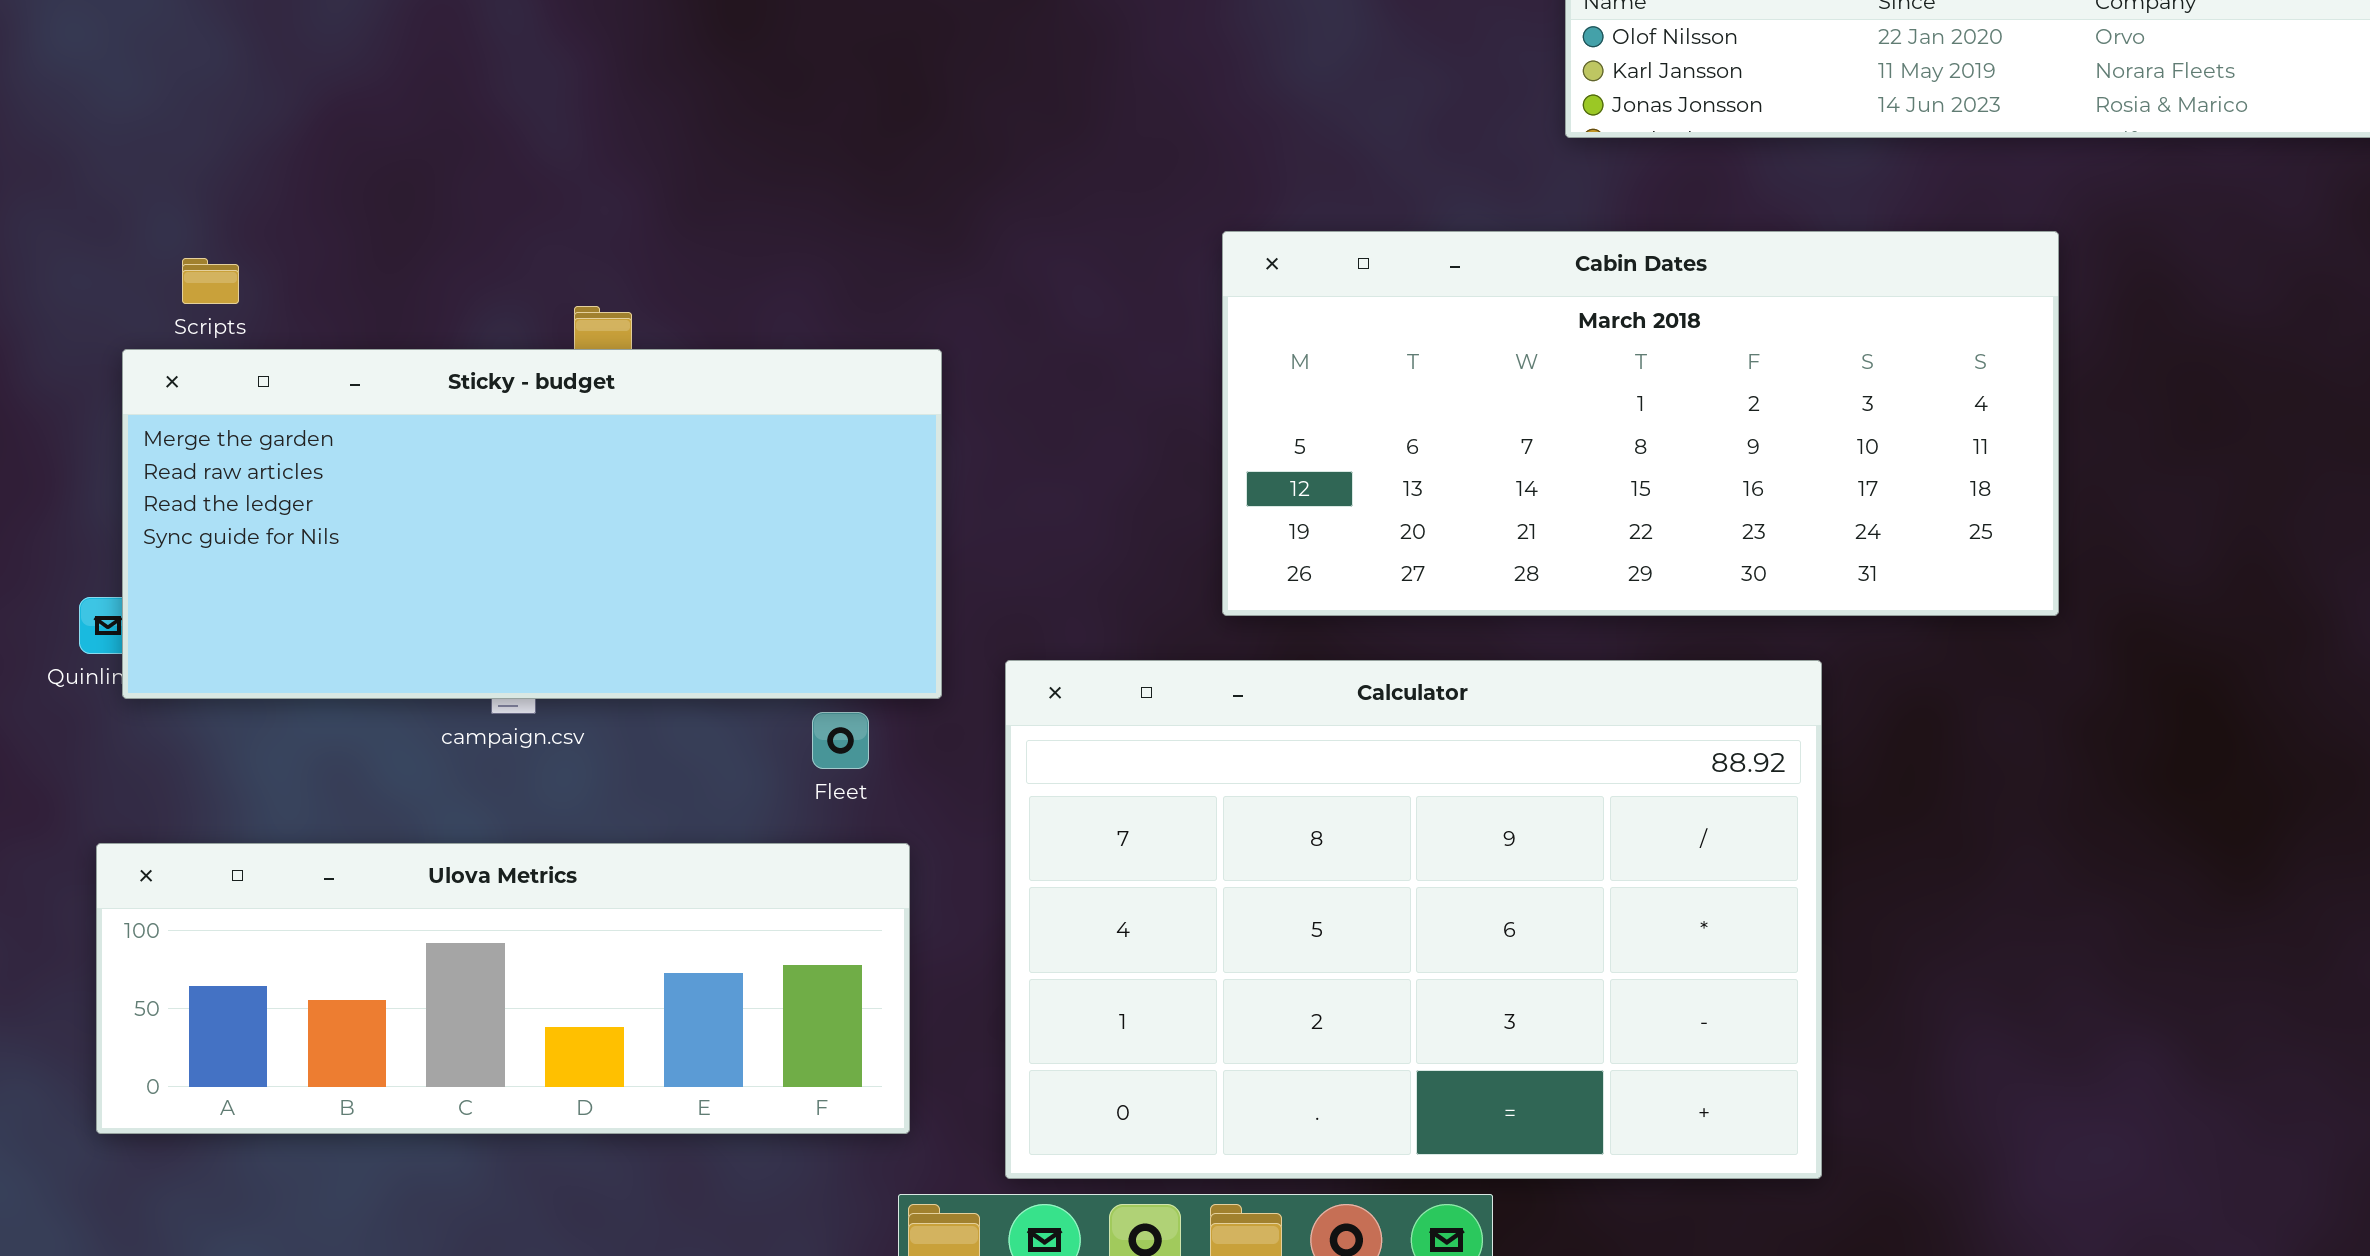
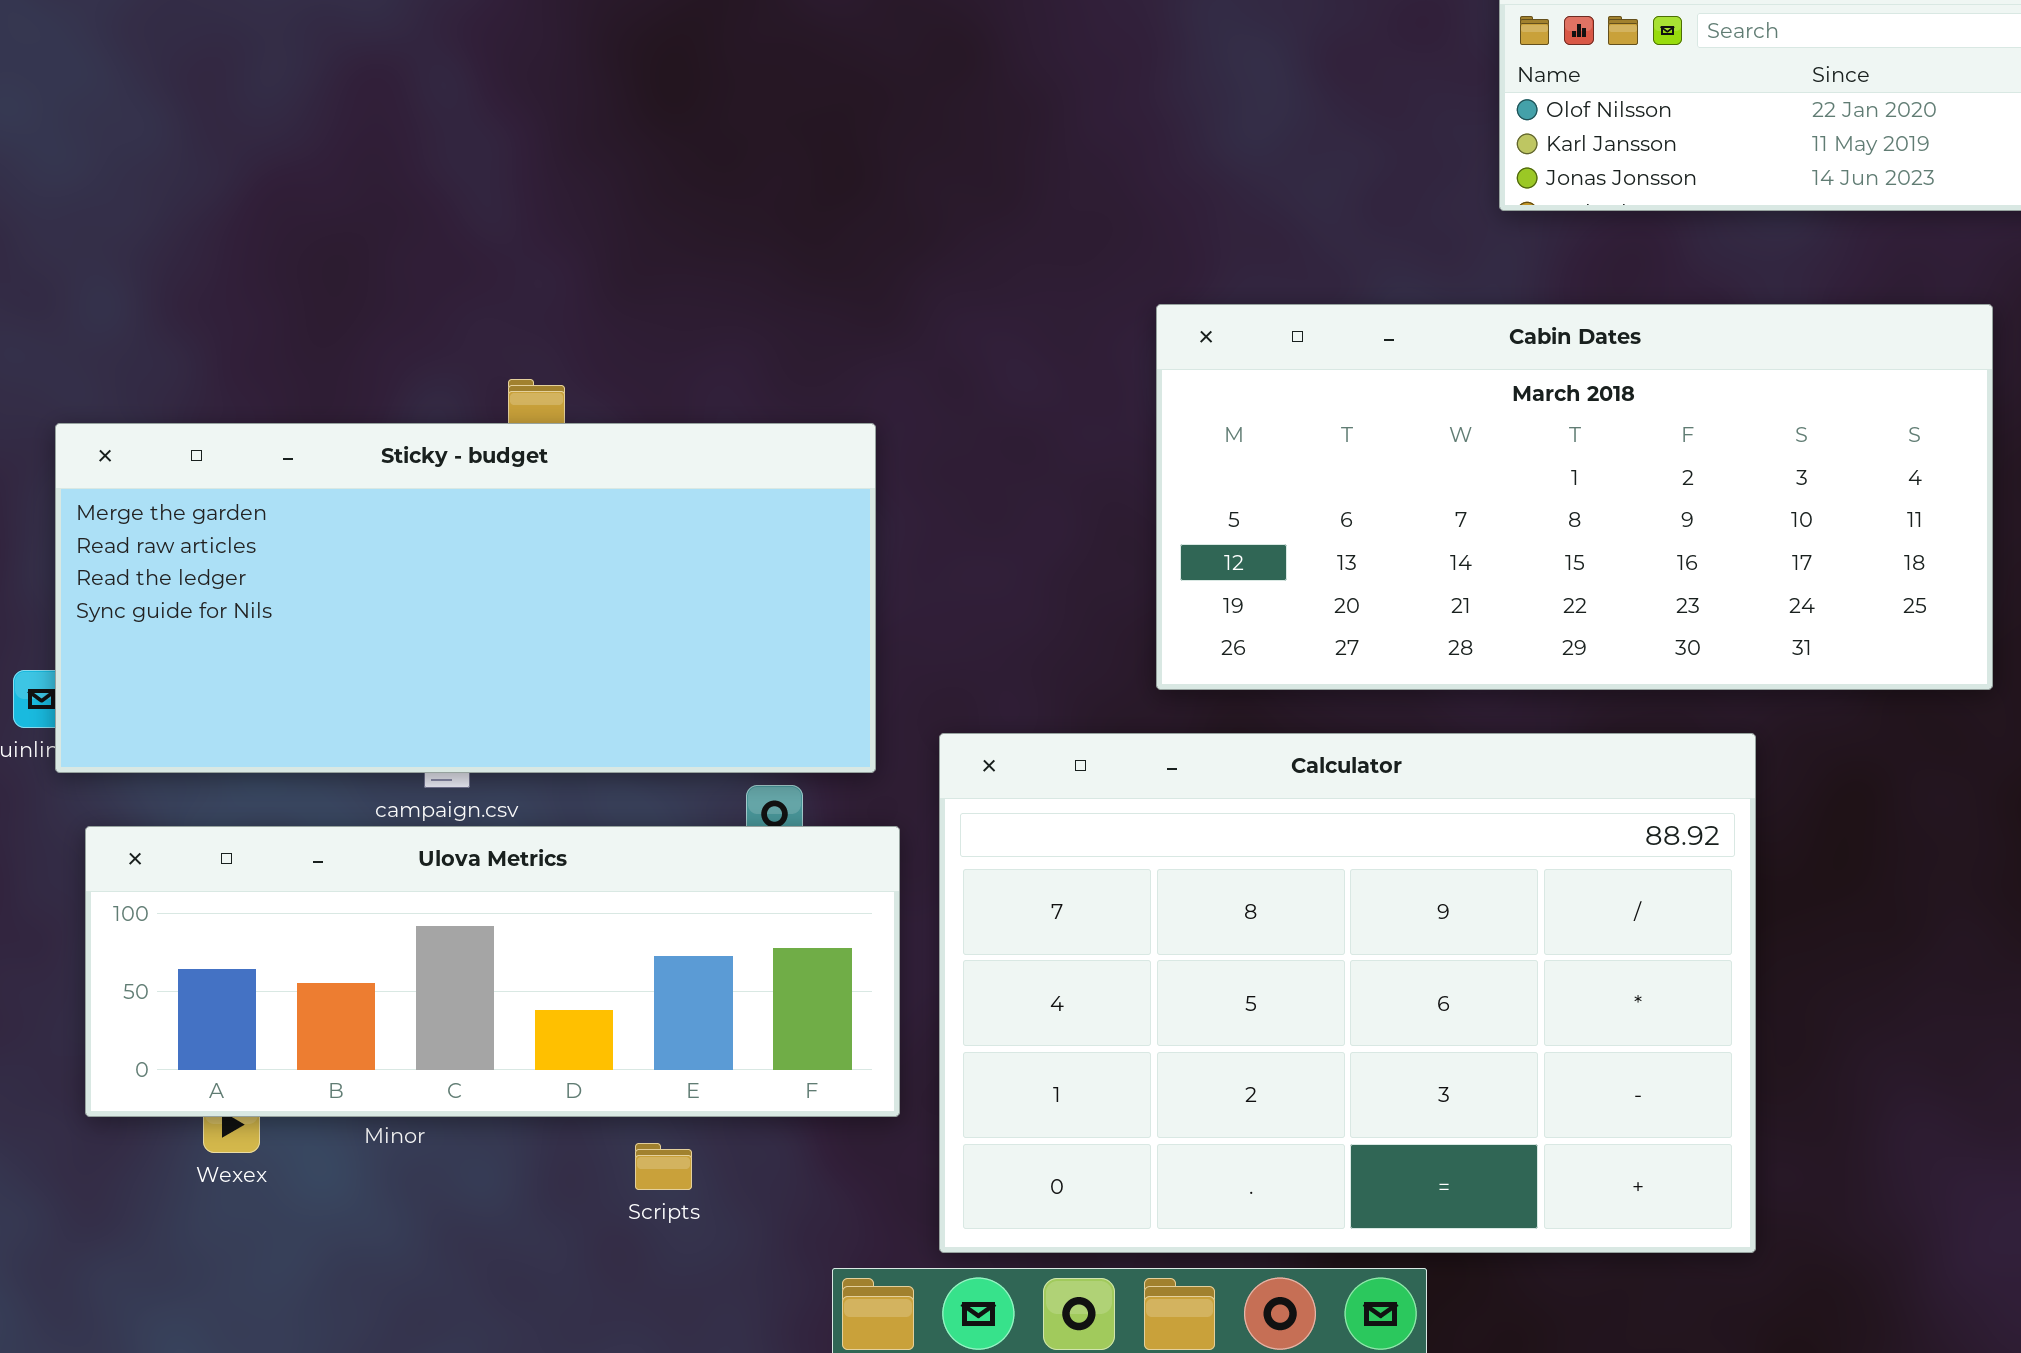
Scripts: [182,258,239,304] -> [635,1143,692,1190], moved
Ulova Metrics: [96,843,910,1134] -> [85,826,900,1117], moved

